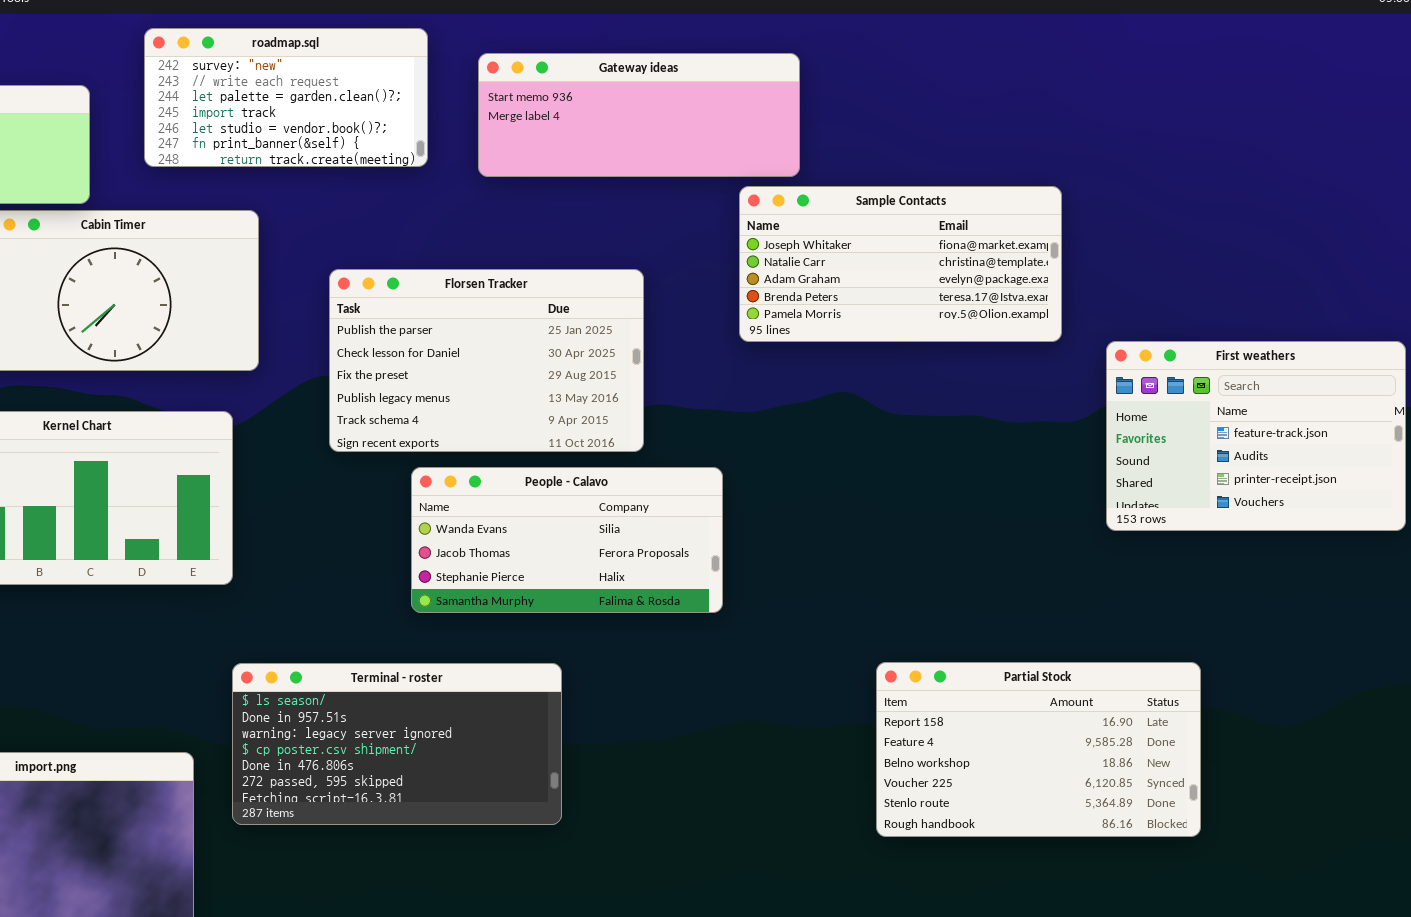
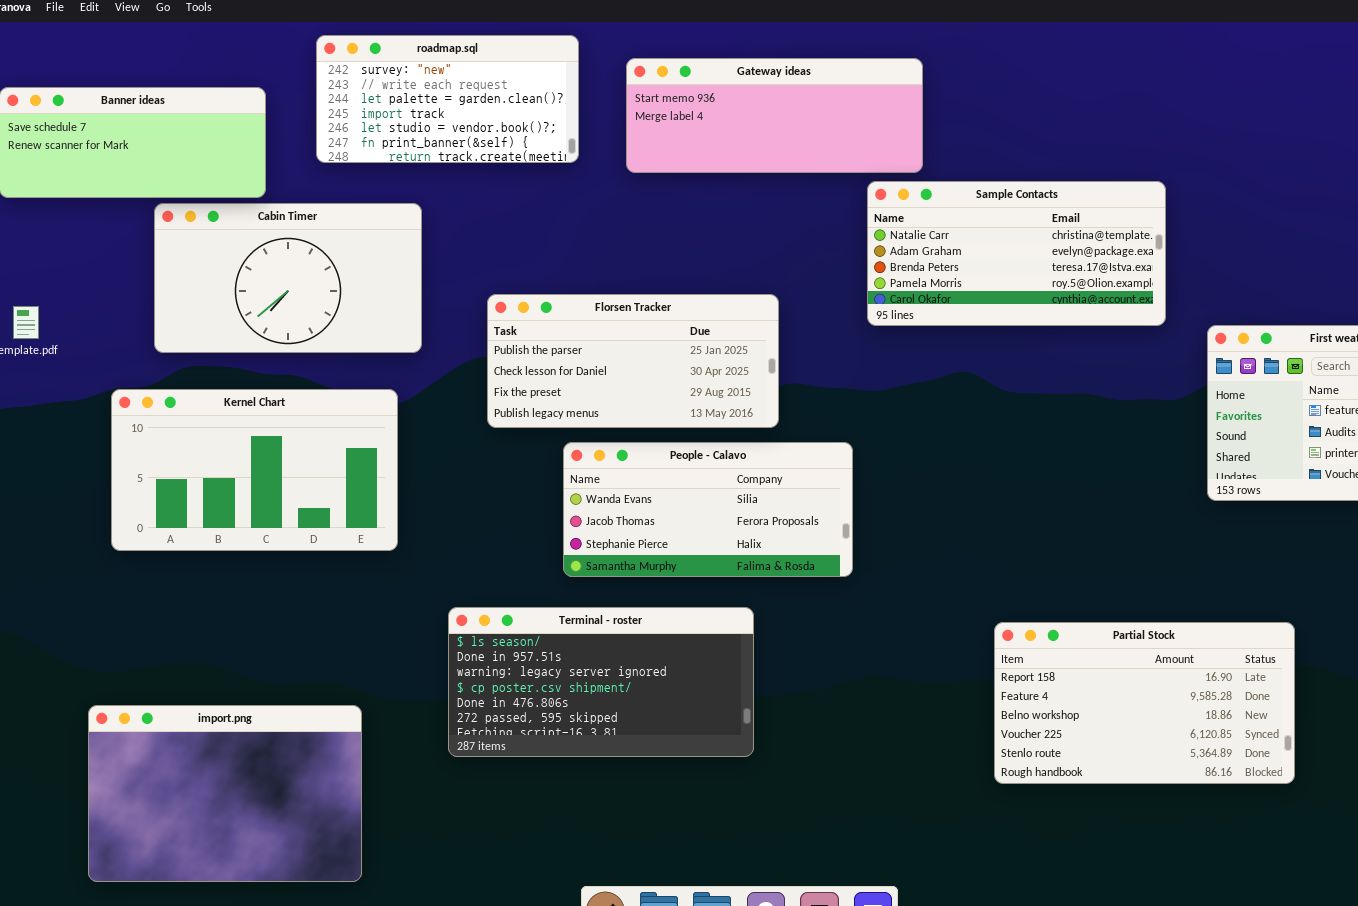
Sample Contacts: [739,186,1062,342] -> [867,181,1166,326], scrolled down 1 row
Florsen Tracker: [329,269,644,452] -> [487,294,779,428], resized
Terminal - roster: [232,663,562,825] -> [448,607,754,757], moved

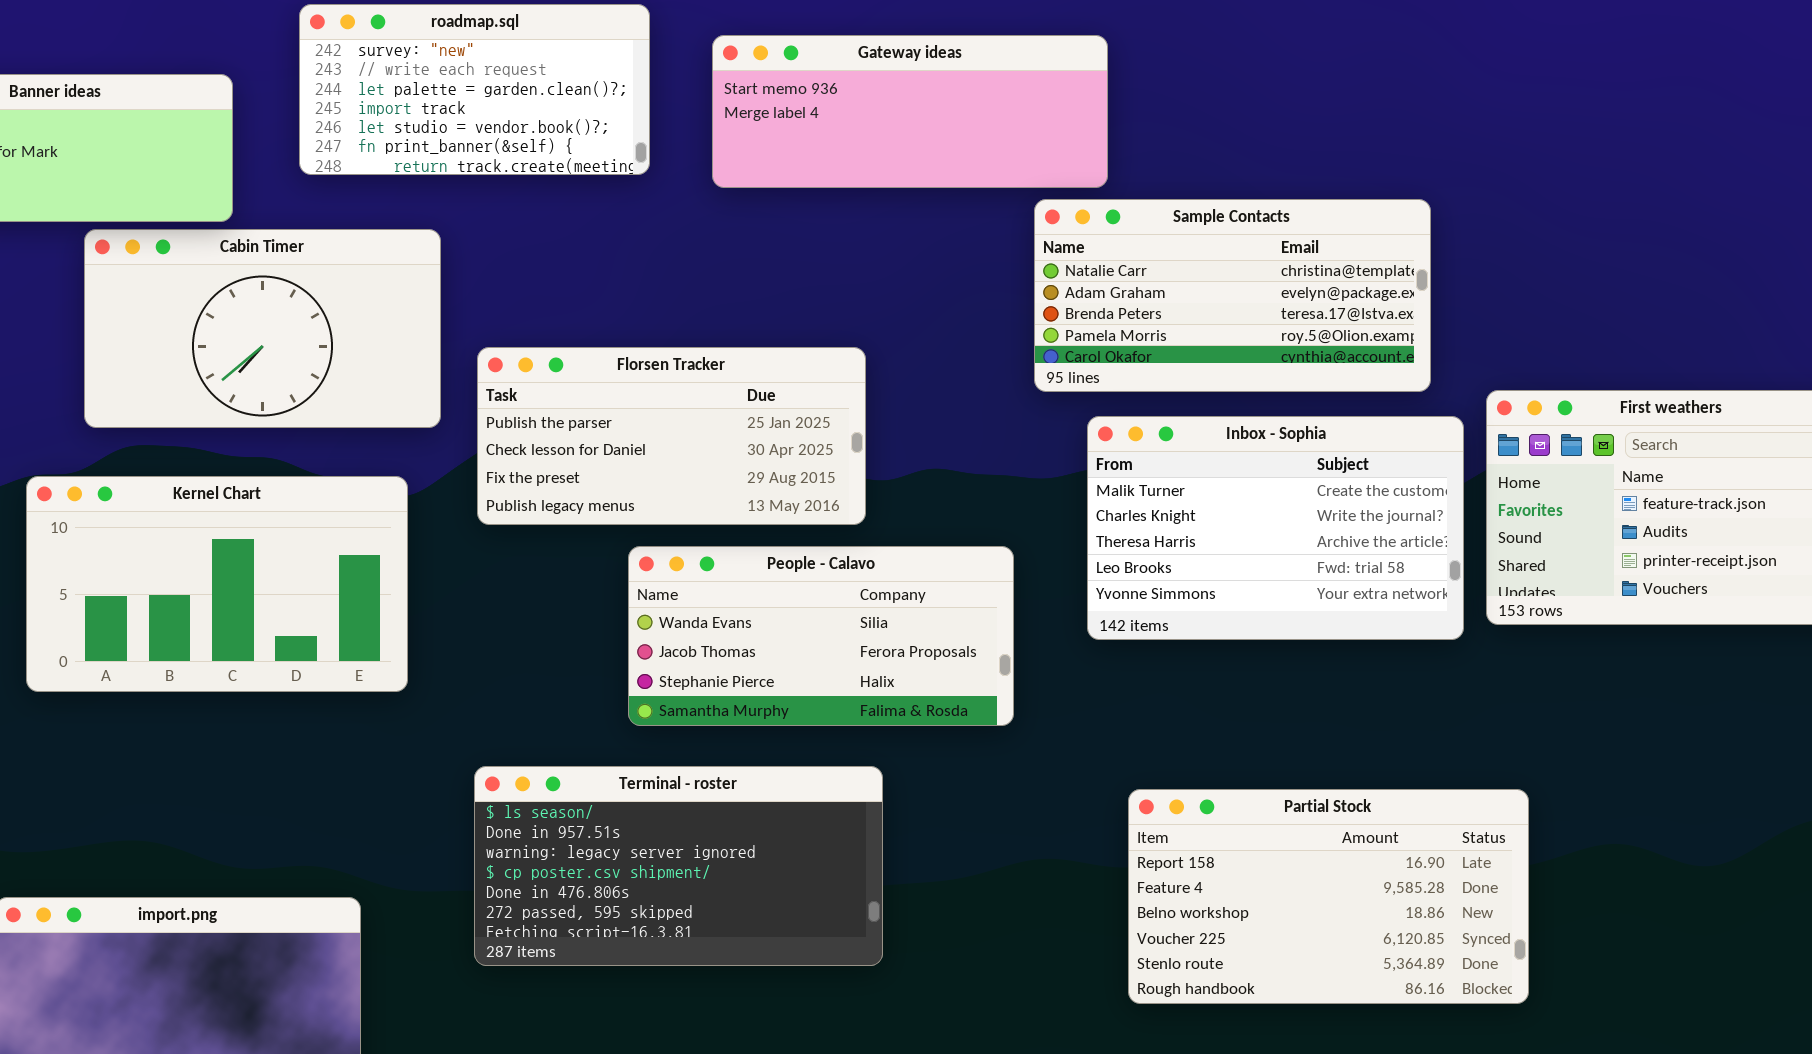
Florsen Tracker: [487,294,779,428] -> [477,347,866,525], moved
Inbox - Sophia: none -> [1087,416,1464,640], opened
Partial Stock: [994,622,1295,784] -> [1128,789,1529,1004], moved

